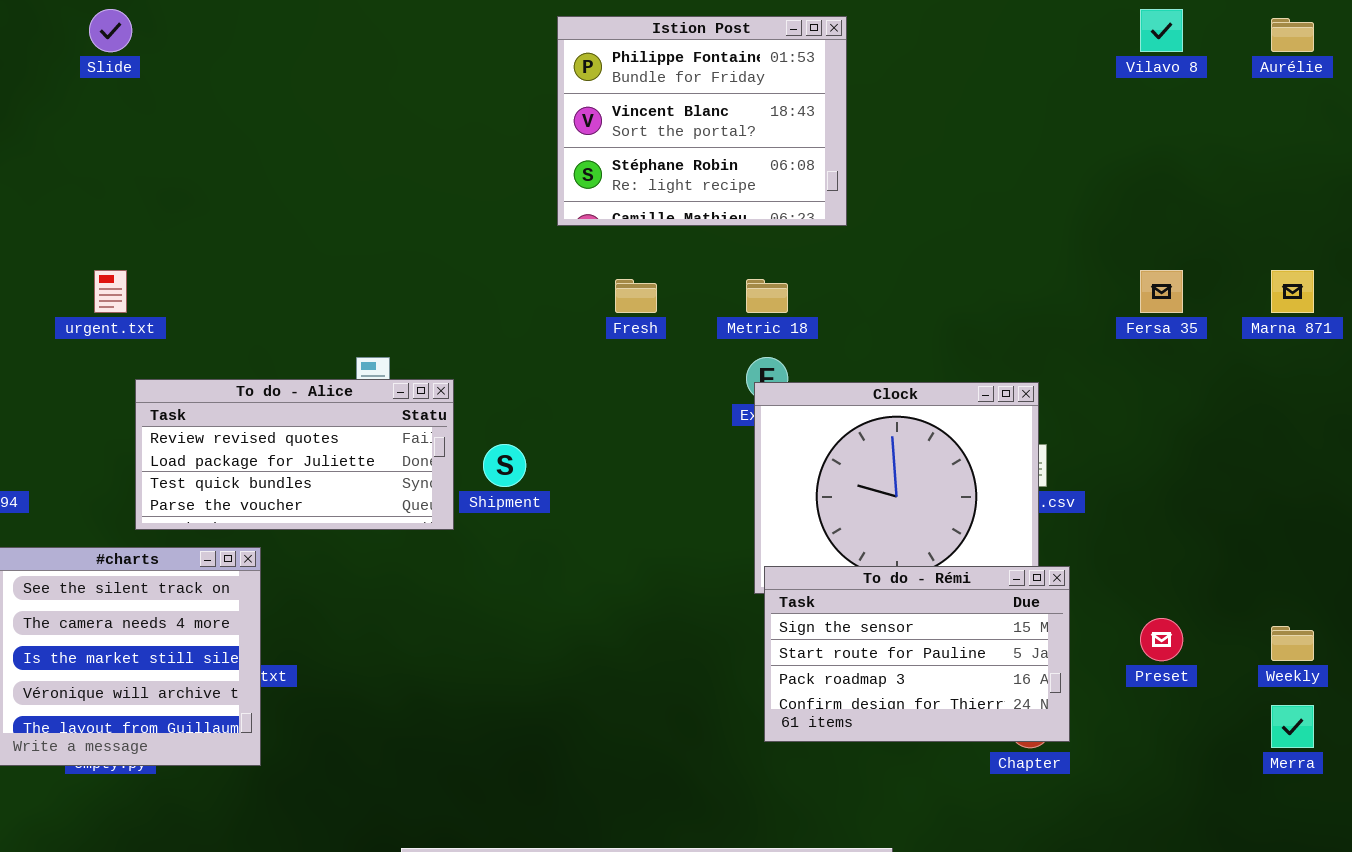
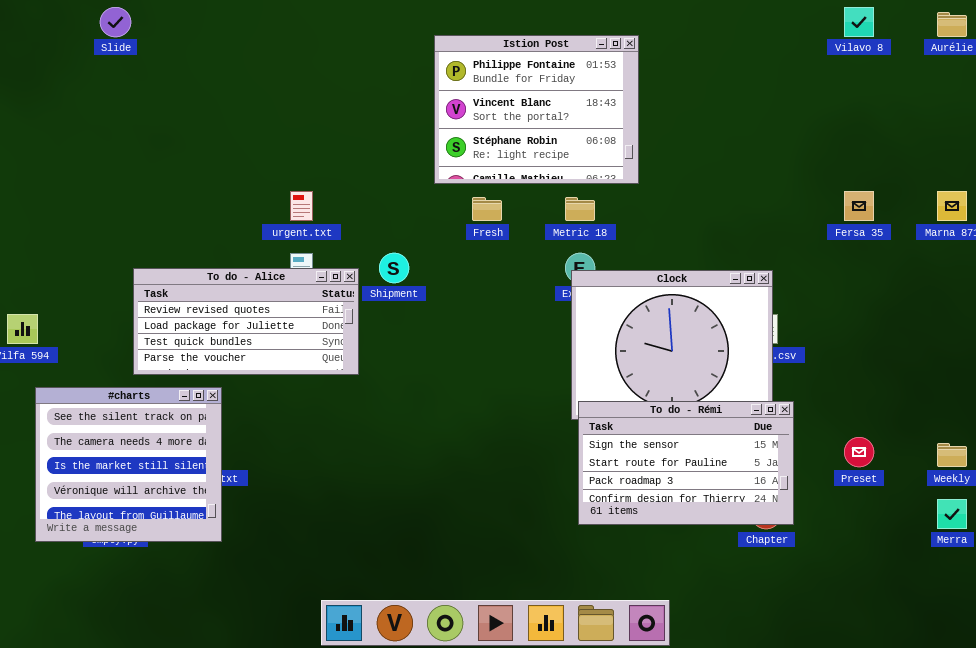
Istion Post: [557,16,847,226] -> [434,35,639,184], moved
urgent.txt: [94,270,127,313] -> [290,191,313,221], moved
Shipment: [483,444,526,487] -> [379,253,409,283], moved

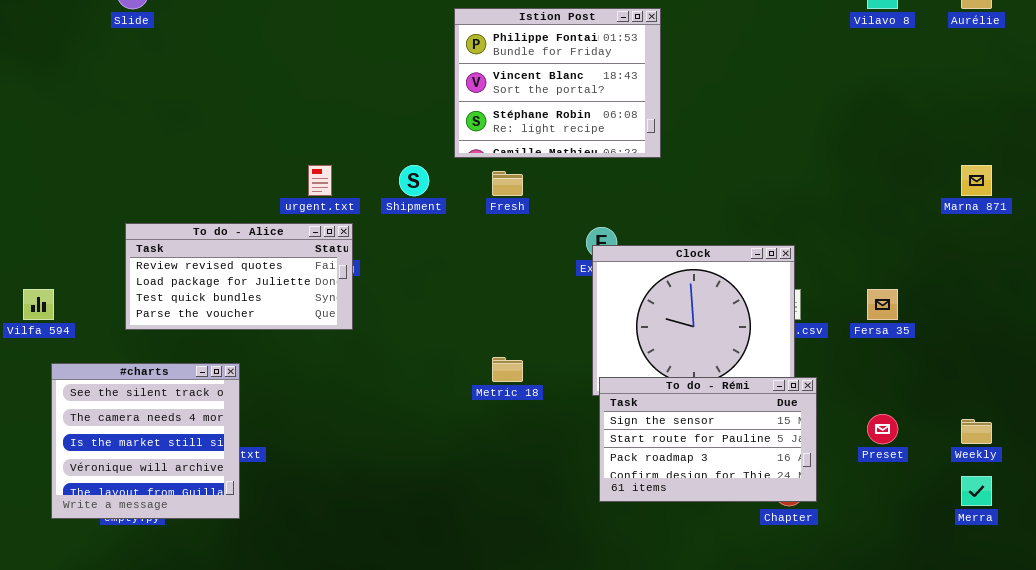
Fersa 35: [844,191,874,221] -> [867,289,898,320], moved
Metric 18: [565,197,595,221] -> [492,357,523,382], moved
Shipment: [379,253,409,283] -> [399,165,429,196], moved
To do - Alice: [133,268,359,375] -> [125,223,353,330], moved

